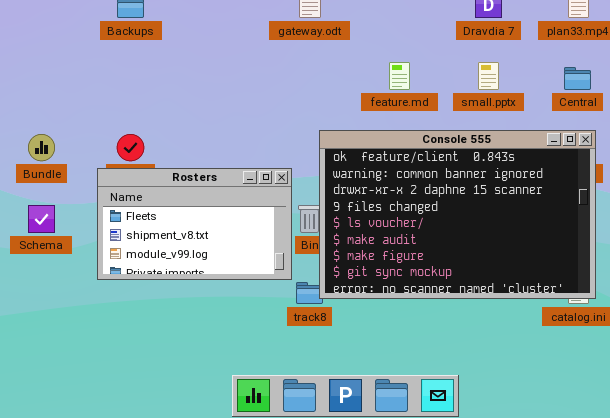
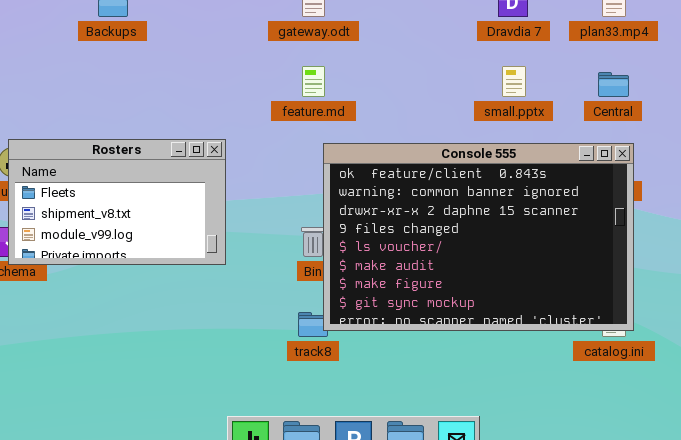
feature.md: [389,62,410,90] -> [302,66,325,97], moved
Rosters: [97,168,292,280] -> [8,139,226,265], moved

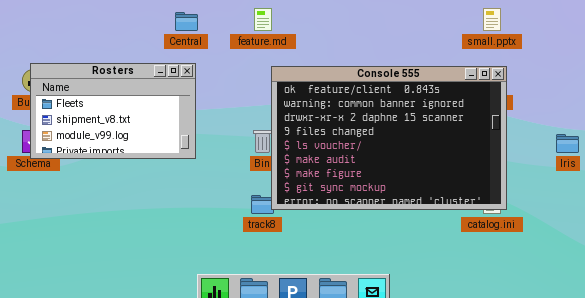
small.pptx: [502,66,526,97] -> [483,8,501,31], moved
Central: [598,72,629,97] -> [175,12,198,31], moved

